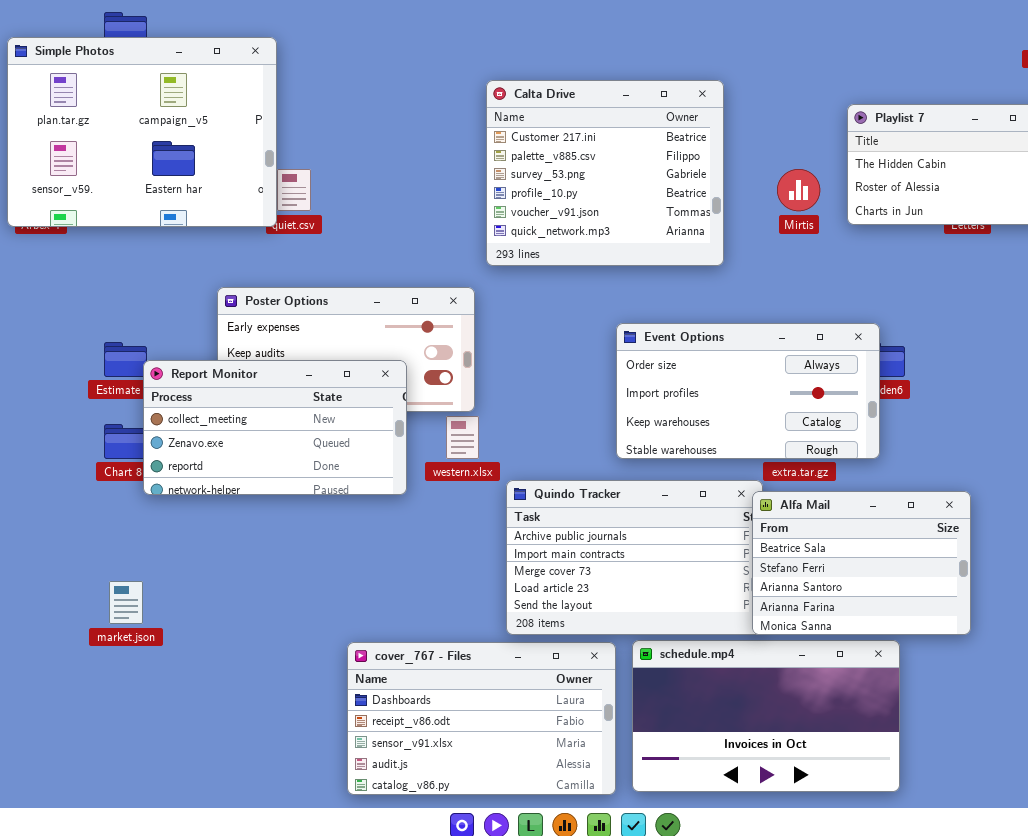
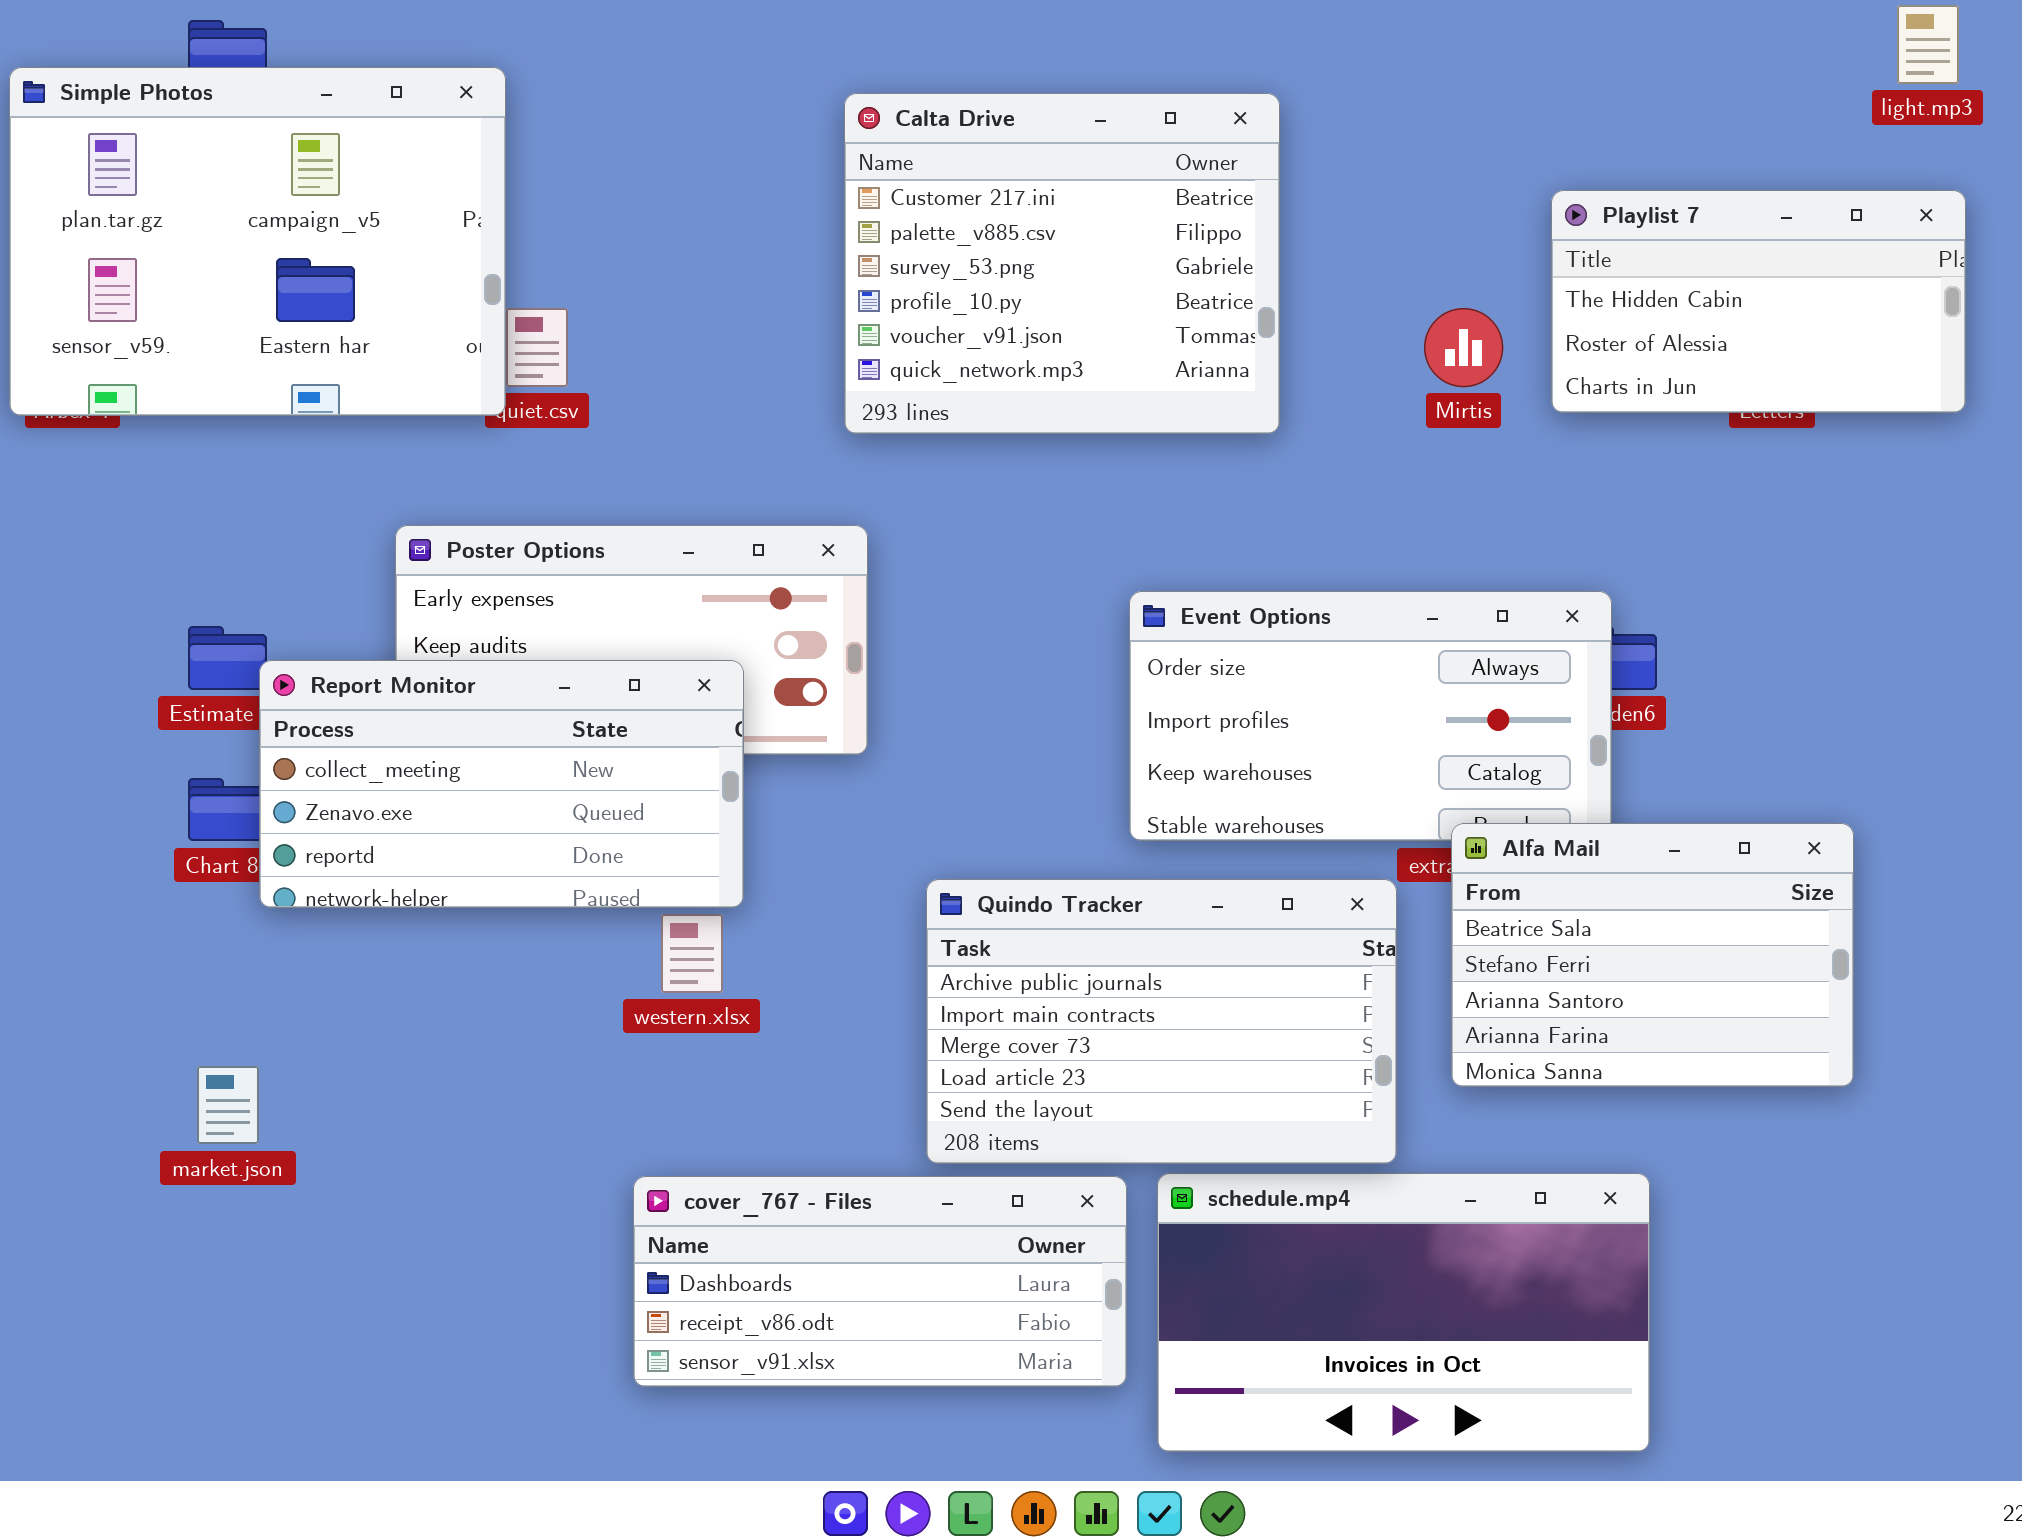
Calta Drive: [486,80,724,266] -> [844,93,1280,434], moved
western.xlsx: [446,416,479,459] -> [661,914,723,993], moved
Alfa Mail: [752,491,971,635] -> [1451,823,1854,1087], moved
cover_767 - Files: [347,642,616,795] -> [633,1176,1127,1387], resized

